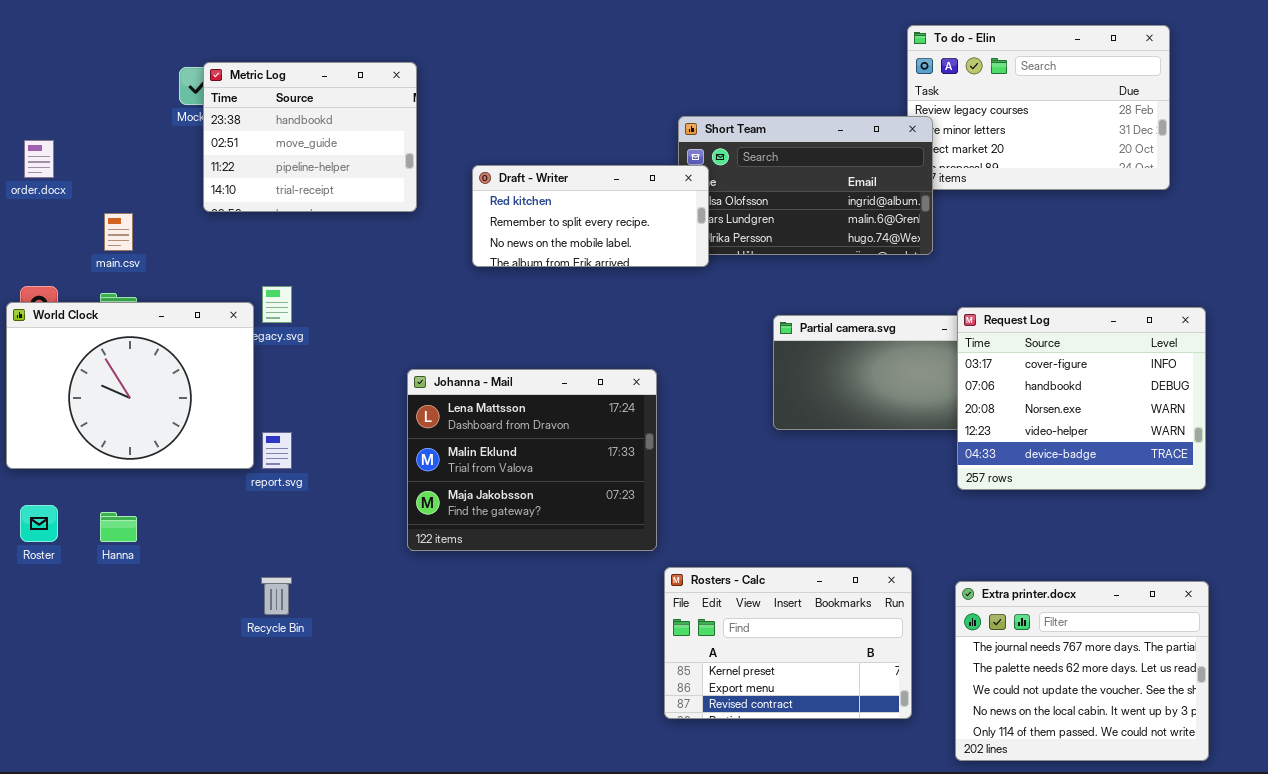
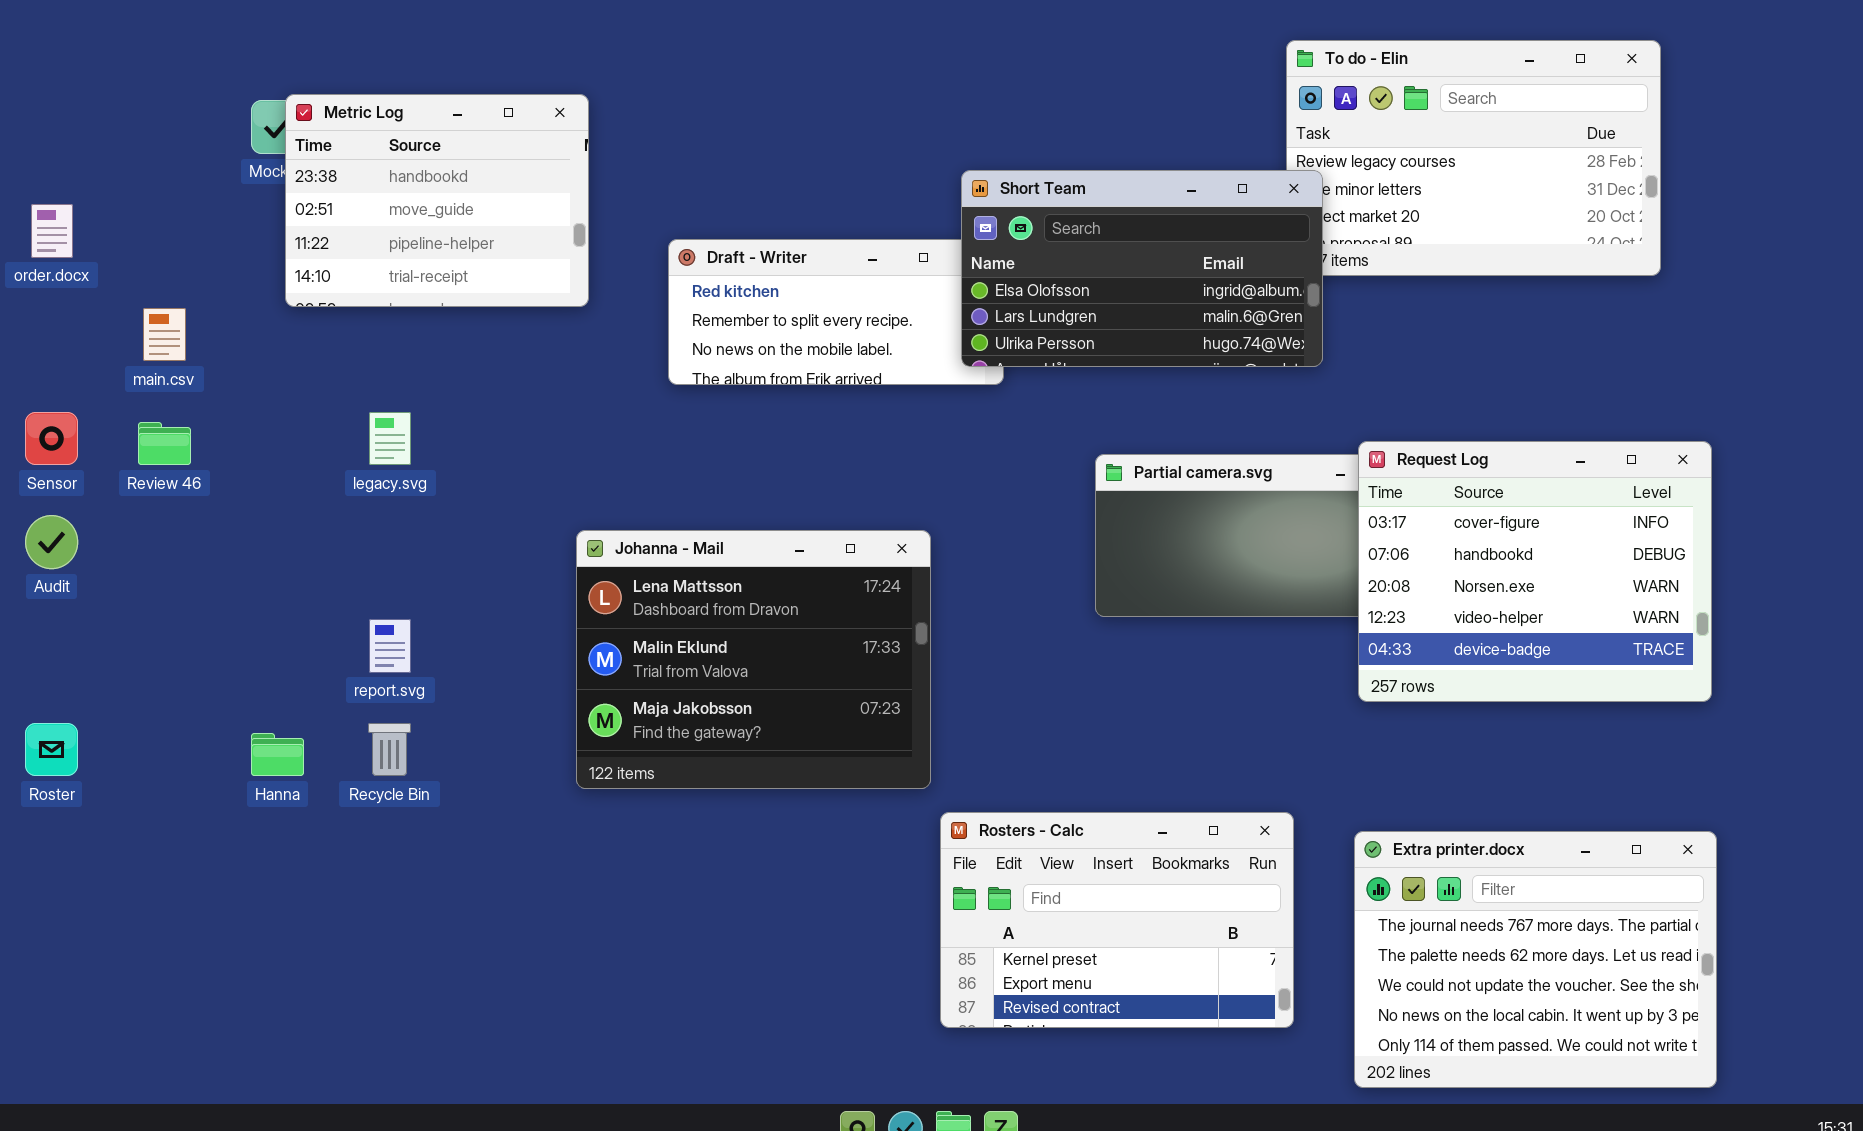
Short Team: [678,116,933,255] -> [961,170,1323,367], raised
World Clock: [6,302,254,469] -> none, closed
Hanna: [100,512,137,542] -> [251,733,304,776], moved
Recycle Bin: [261,577,292,615] -> [368,723,411,776], moved

